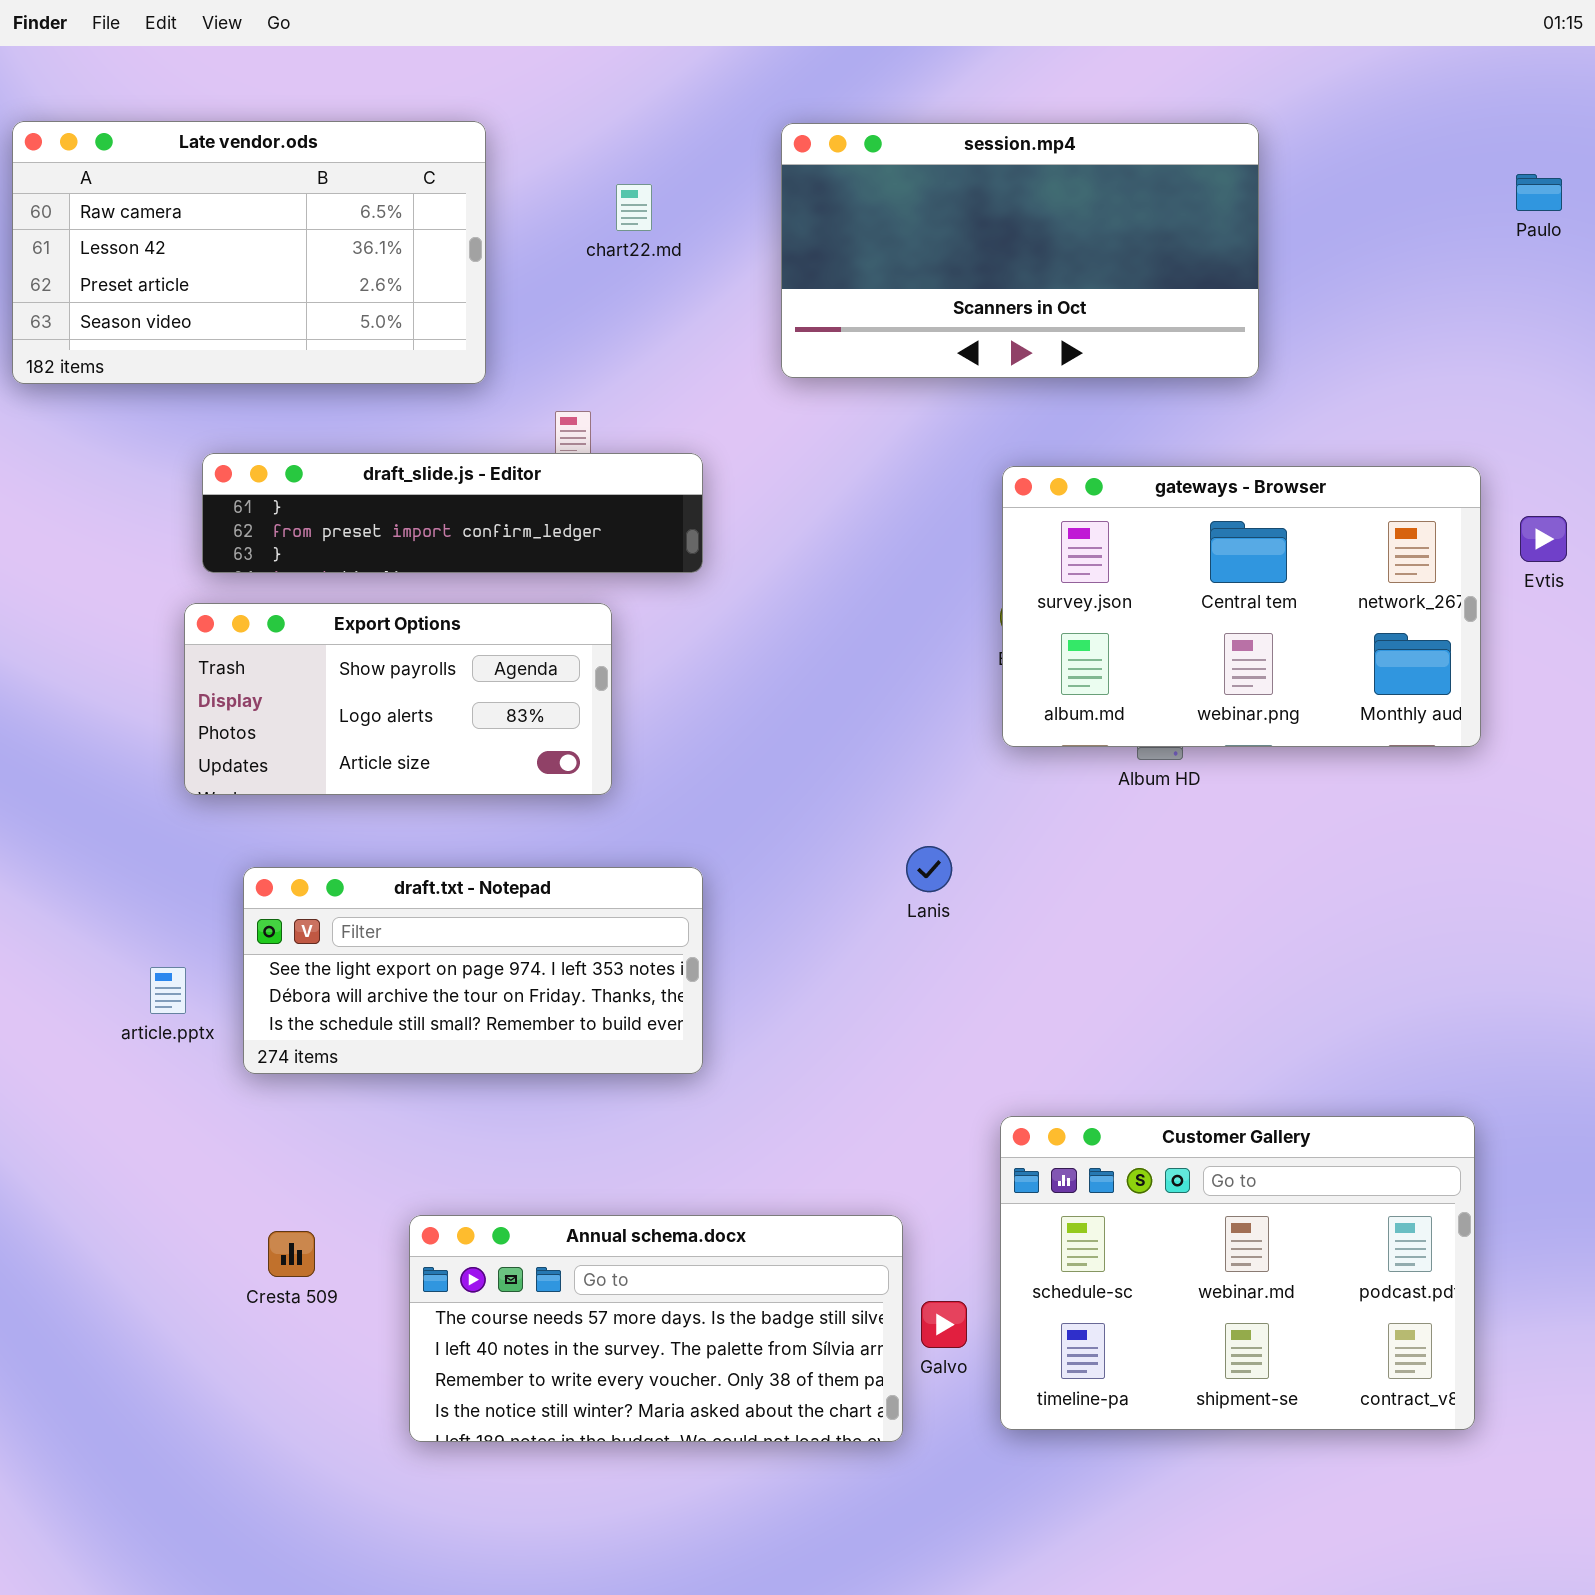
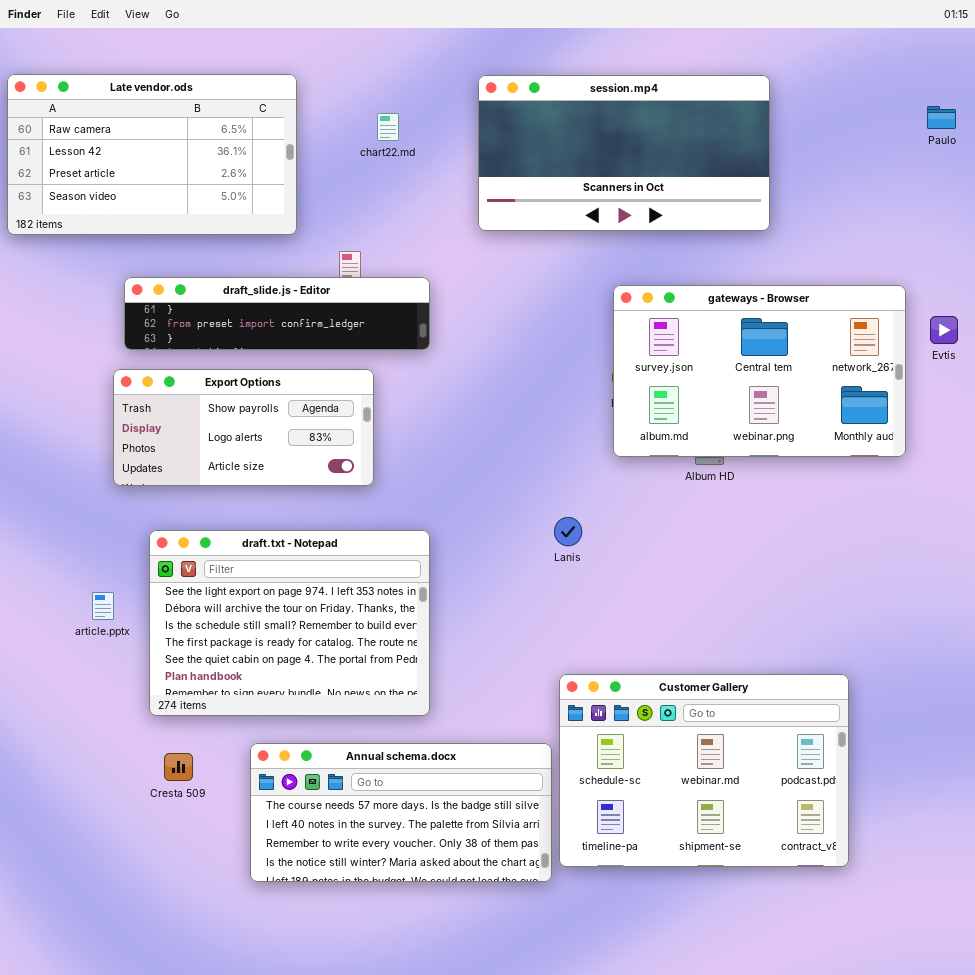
draft.txt - Notepad: [243,867,703,1074] -> [149,530,430,716], resized
Customer Gallery: [1000,1116,1475,1430] -> [559,674,849,867], moved

